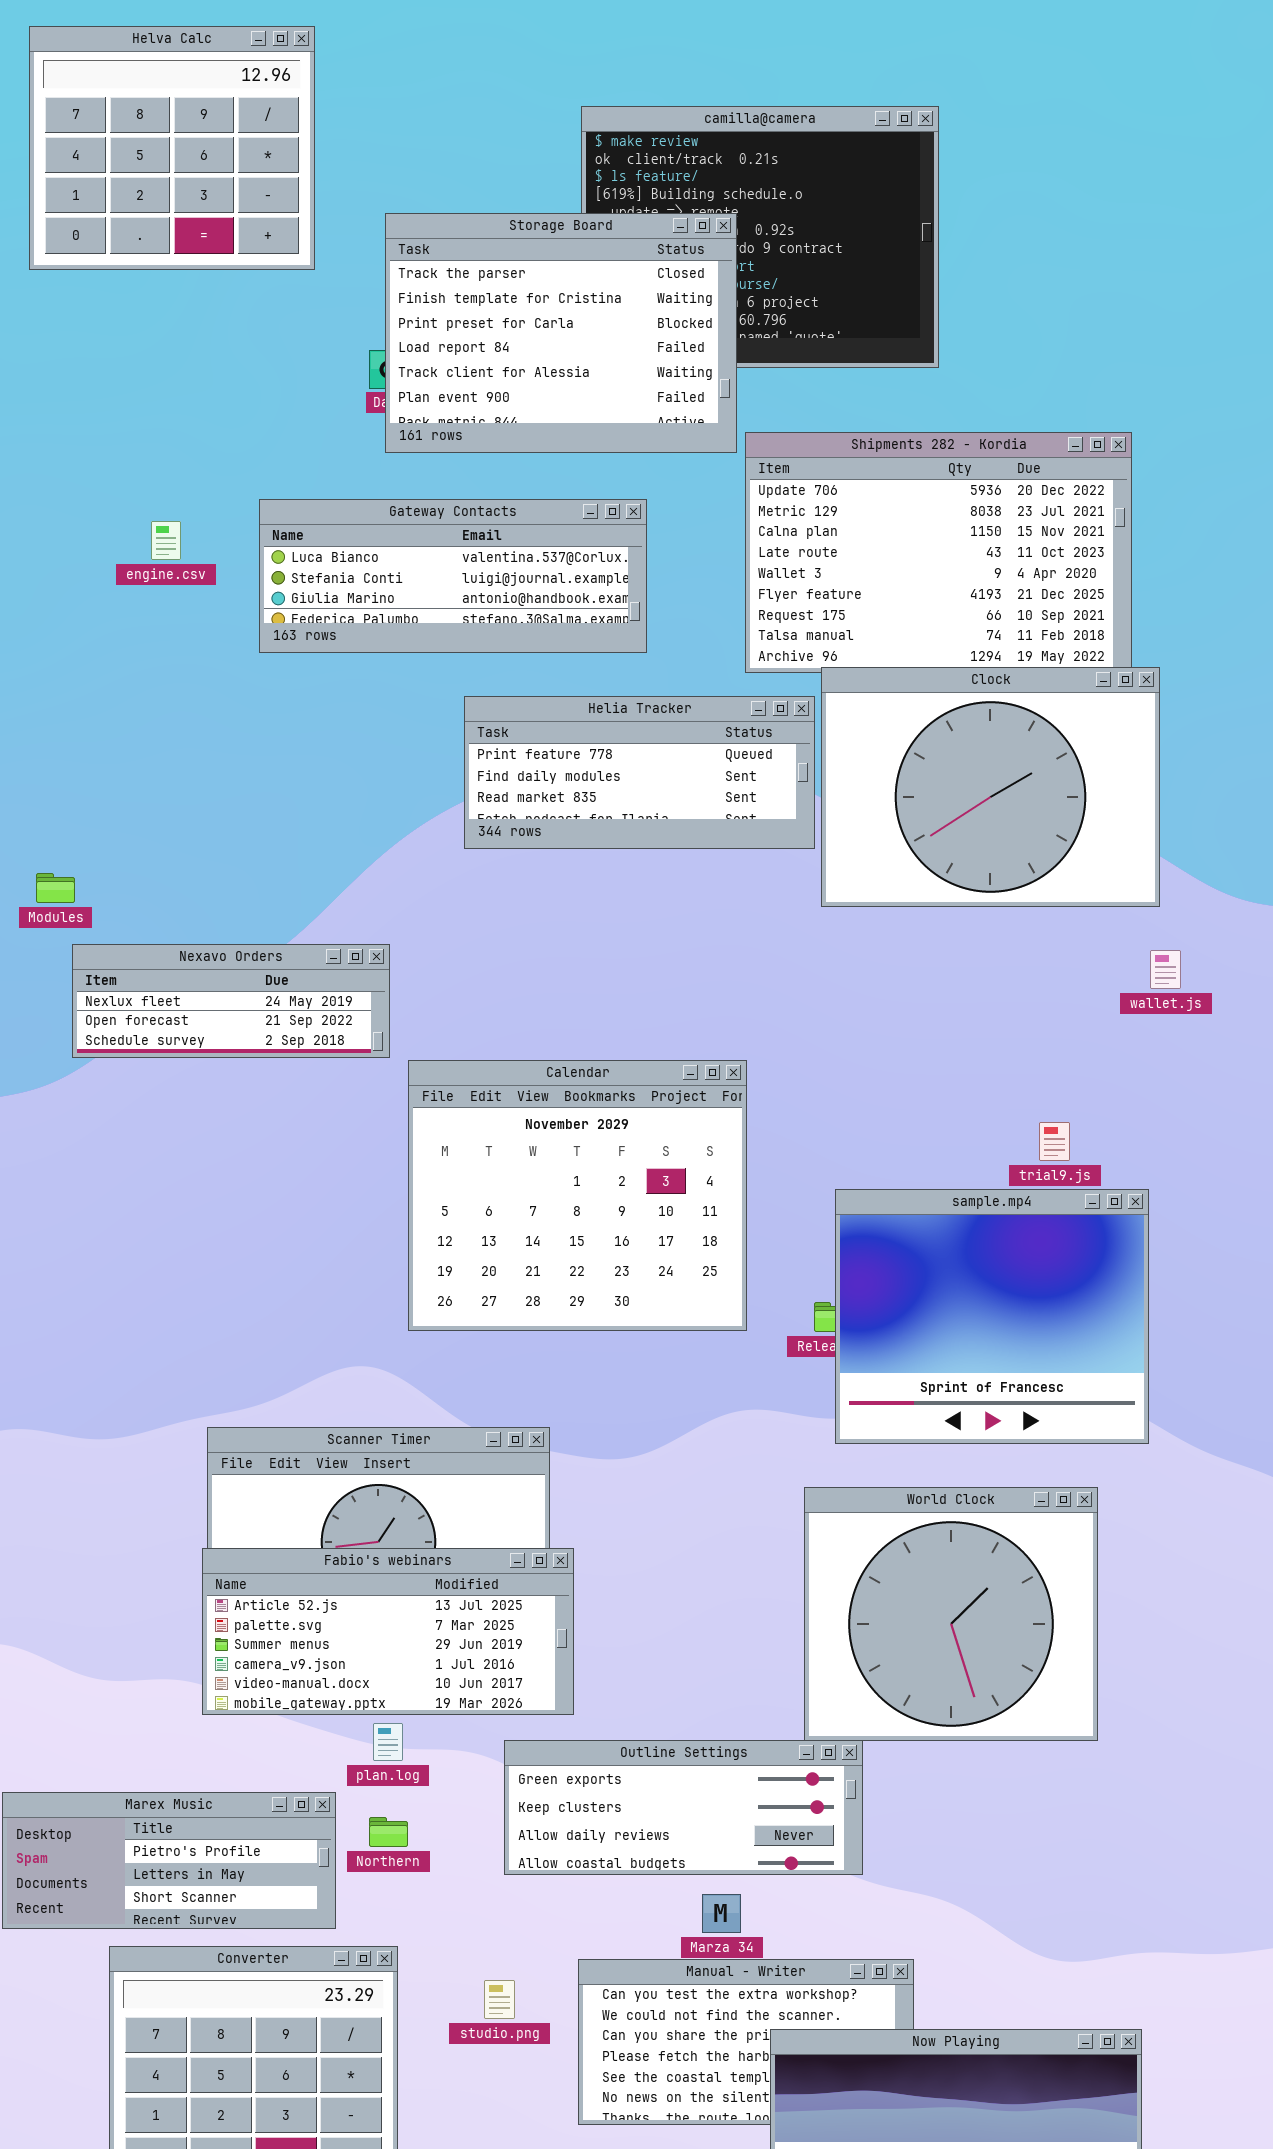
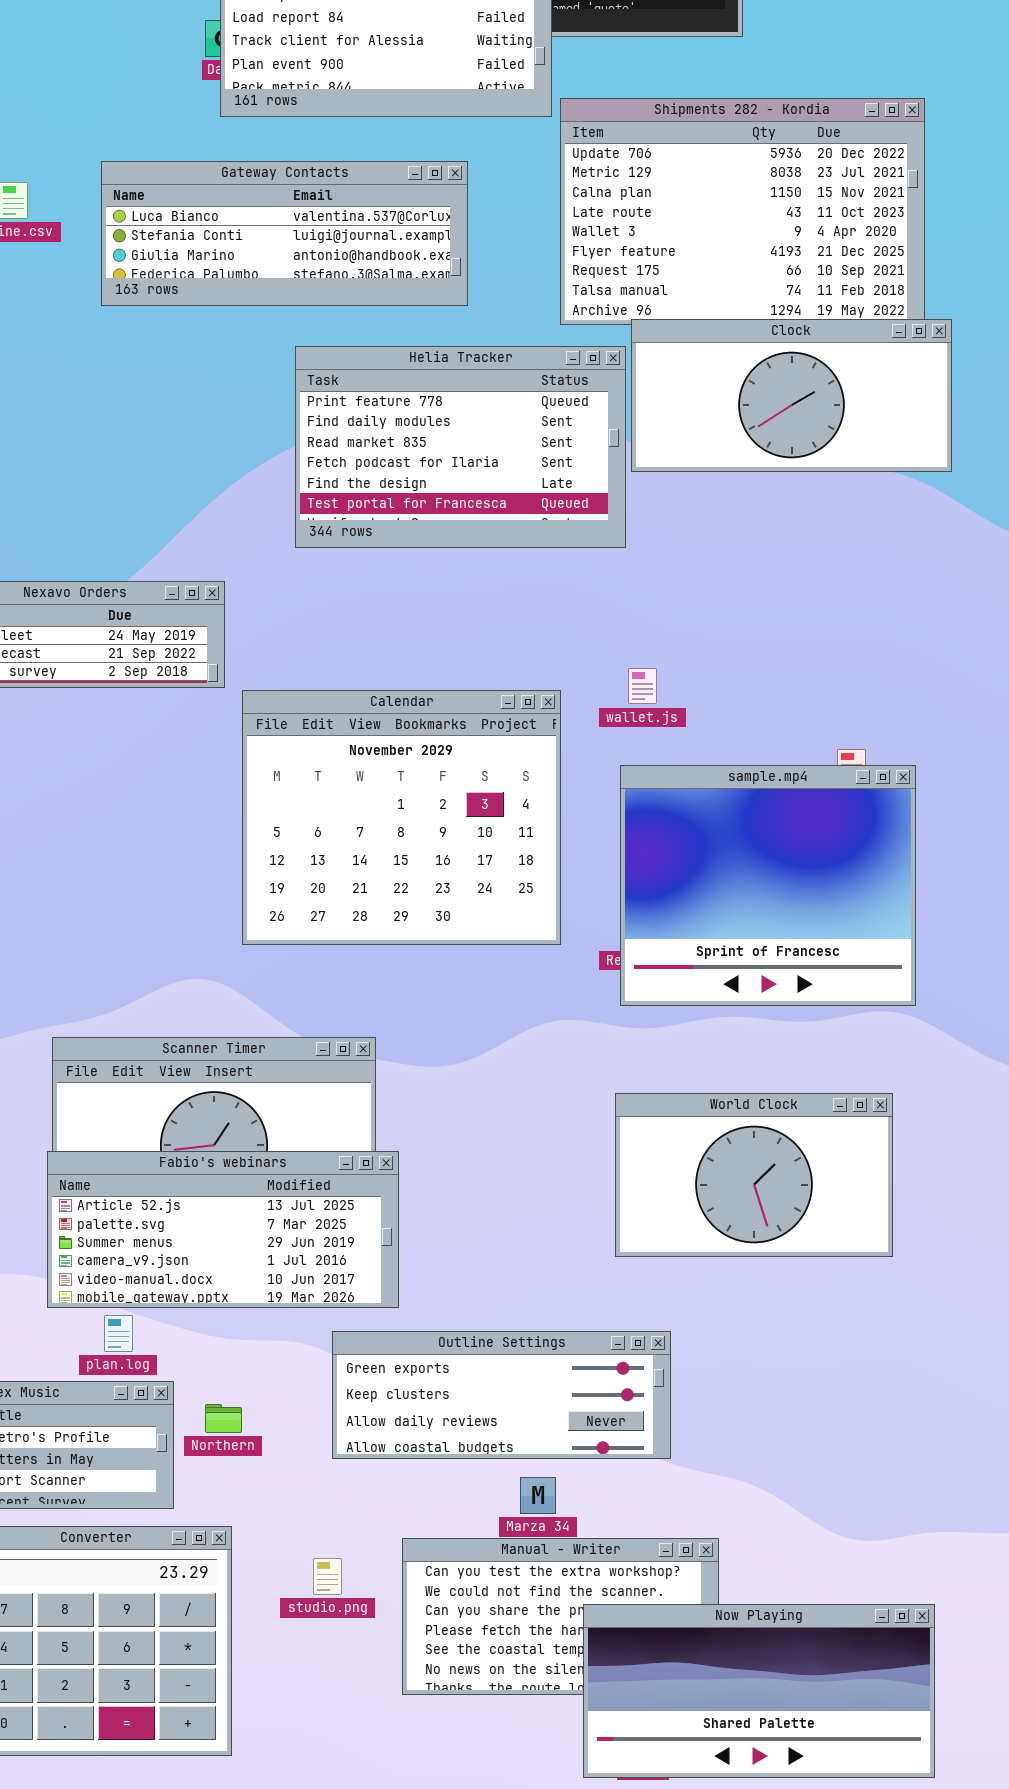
Clock: [821,667,1160,907] -> [631,319,952,472], resized
Helia Tracker: [464,696,815,849] -> [295,346,626,548], resized
wallet.js: [1150,950,1181,989] -> [628,668,657,704], moved
sample.mp4: [835,1189,1149,1444] -> [620,765,916,1006], moved
World Clock: [804,1487,1098,1741] -> [615,1093,893,1257], resized
plan.log: [373,1723,403,1761] -> [104,1315,133,1352], moved

